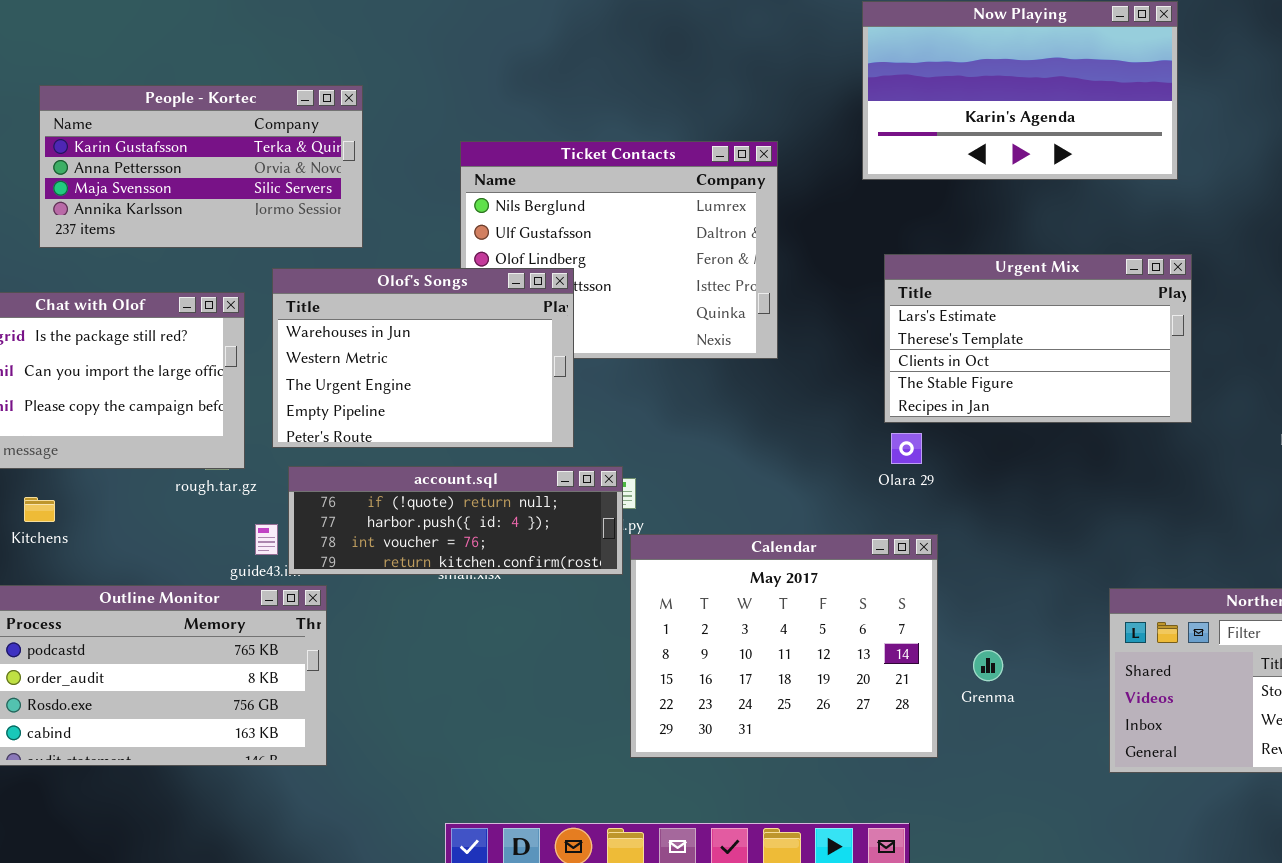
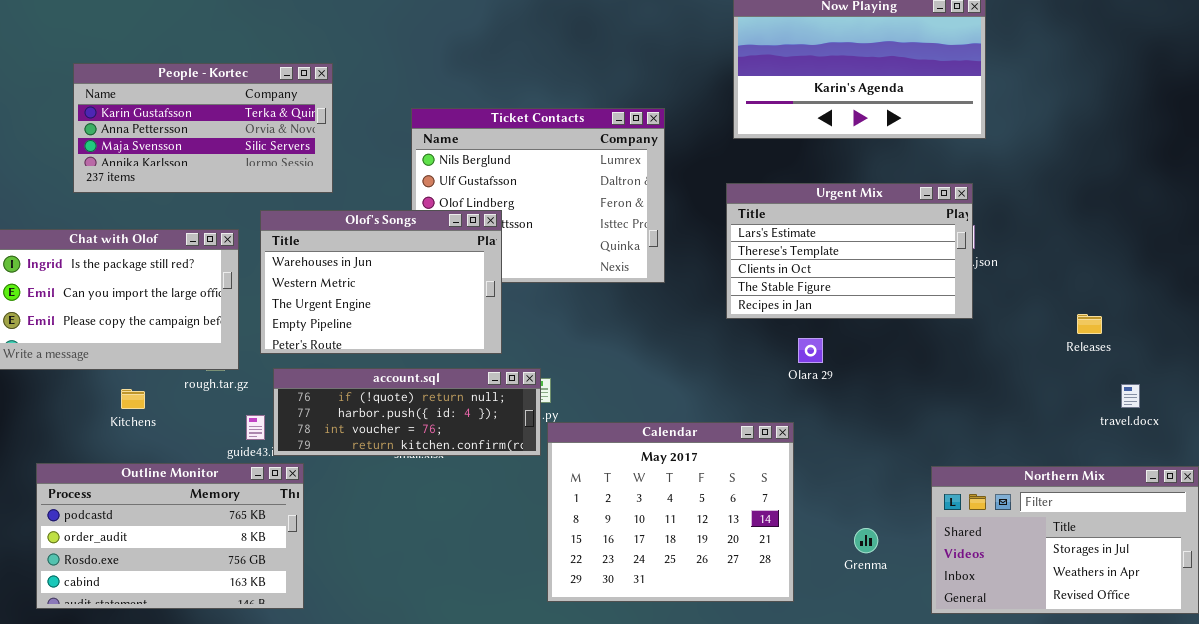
Urgent Mix: [884,254,1192,423] -> [726,183,973,319], moved
Olara 29: [891,433,922,464] -> [798,338,823,363], moved
Kitchens: [24,497,55,522] -> [121,389,145,409], moved
Grenma: [973,650,1003,681] -> [854,528,878,553], moved

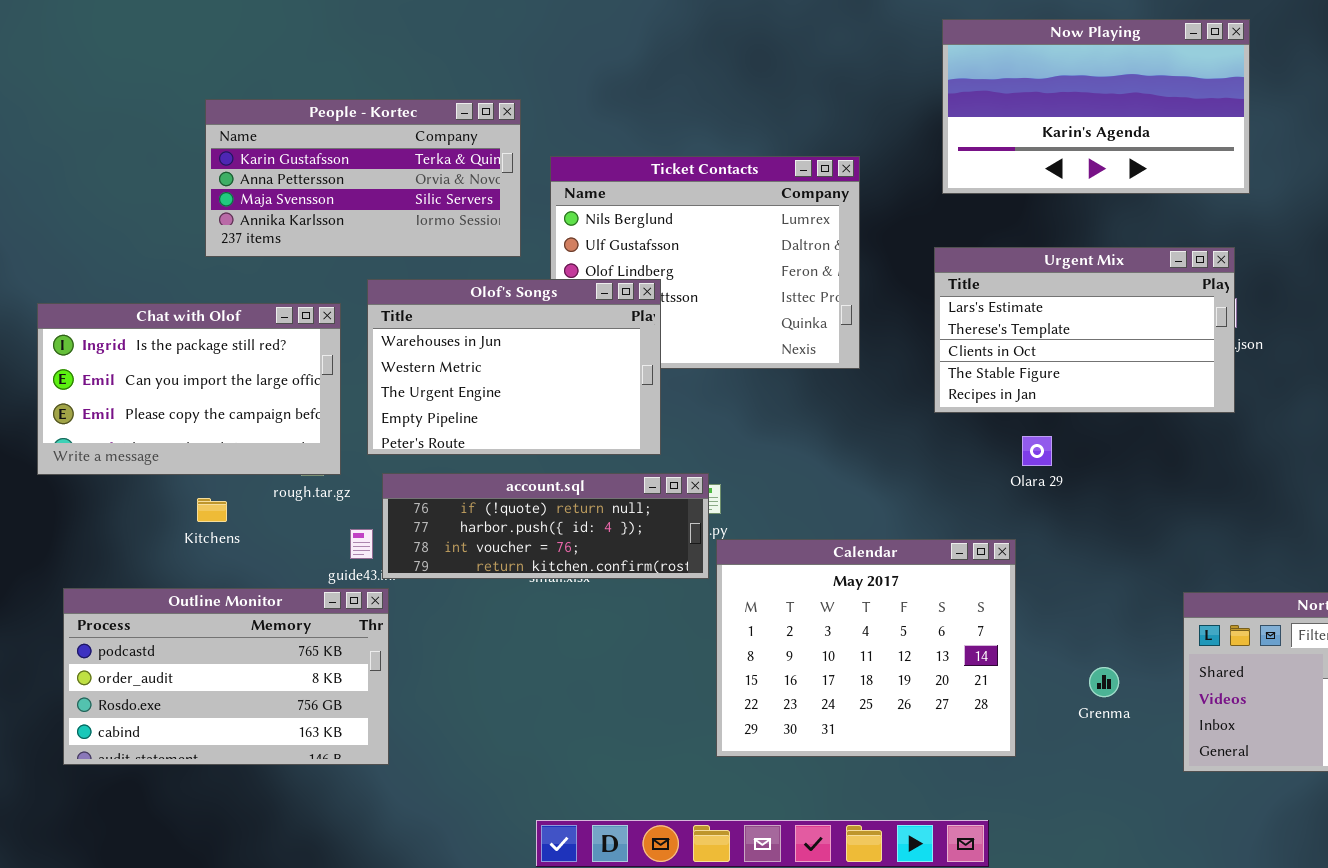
People - Kortec: [73,63,333,193] -> [205,99,521,257], moved
Outline Monitor: [36,463,304,609] -> [63,588,389,765], moved

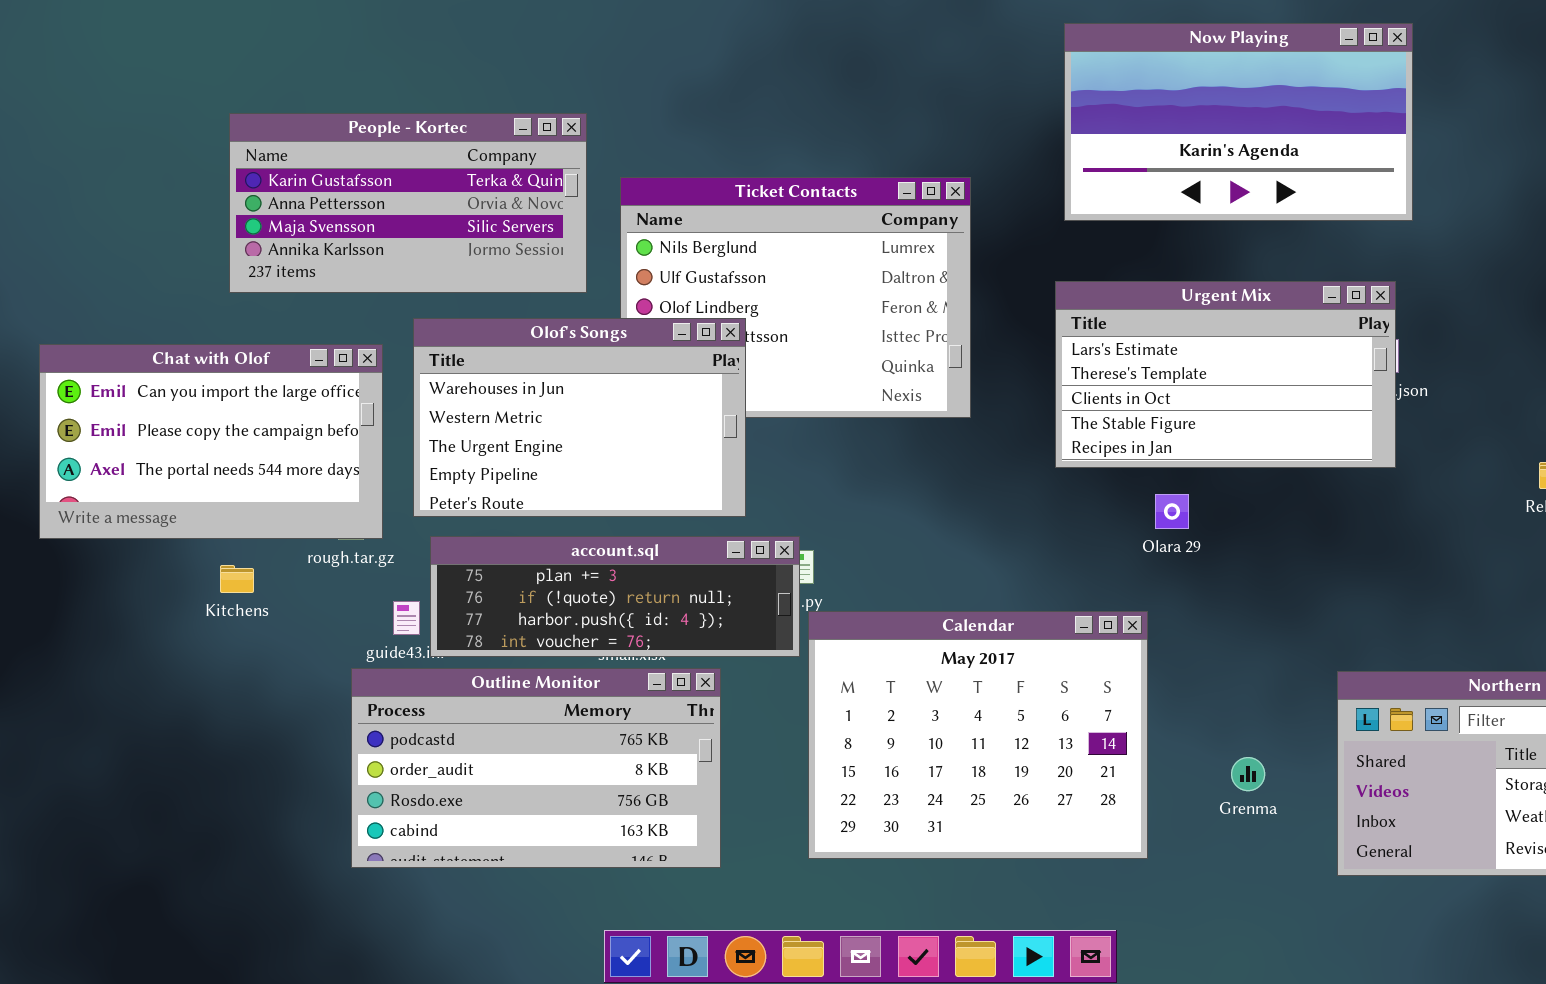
Chat with Olof: [37,303,341,475] -> [39,344,383,539], scrolled down 1 row
account.sql: [382,473,709,579] -> [430,536,800,657], scrolled up 1 row
Outline Monitor: [63,588,389,765] -> [351,668,721,868], moved

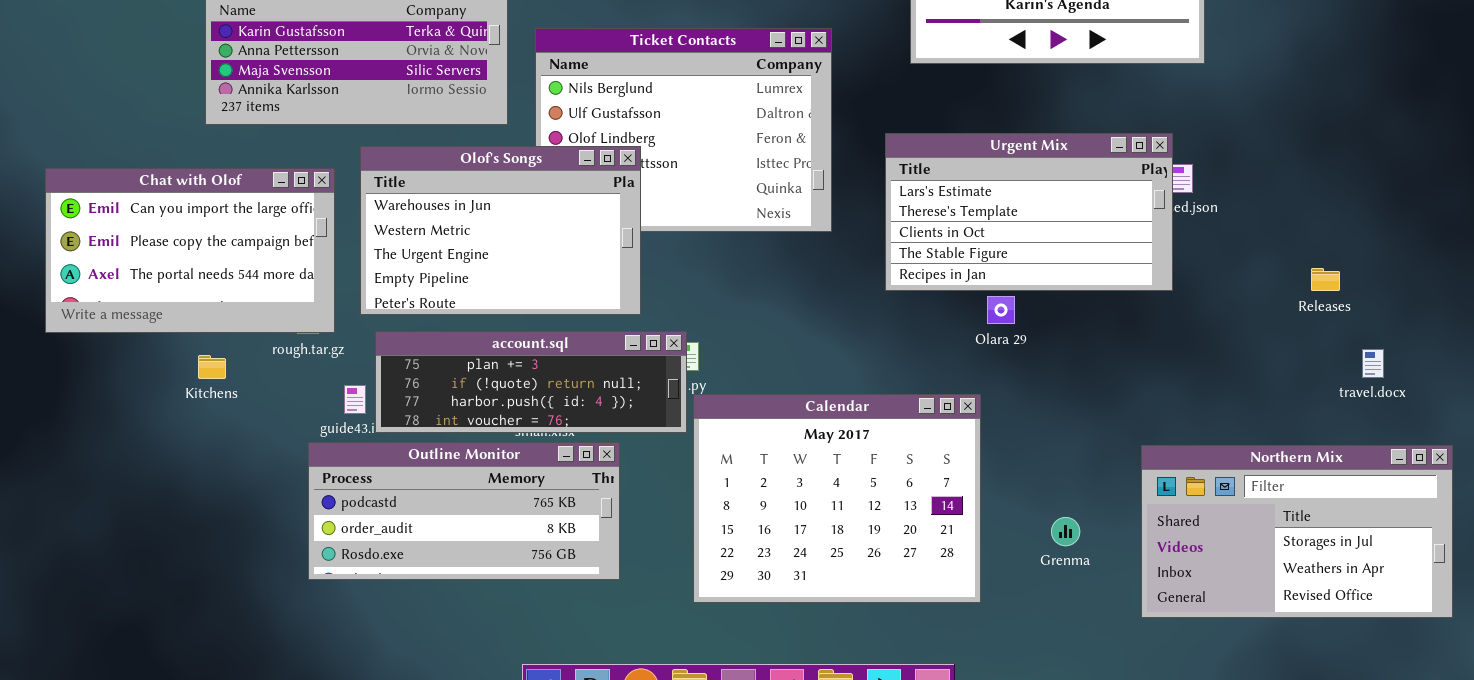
Urgent Mix: [1055,281,1396,468] -> [885,133,1173,291], moved
Outline Monitor: [351,668,721,868] -> [308,442,620,580], resized

